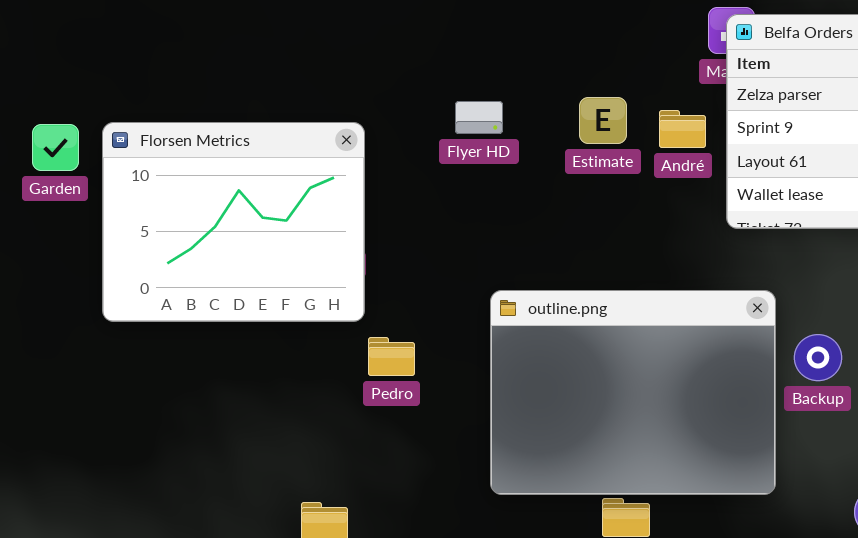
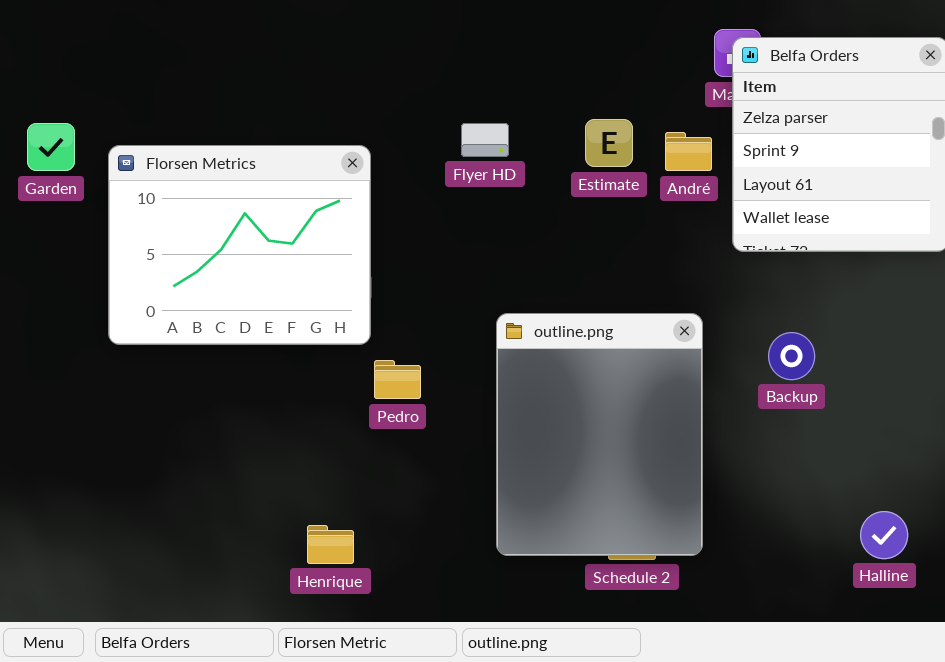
Garden: [32,124,79,171] -> [27,123,75,171], moved
outline.png: [490,290,776,495] -> [496,313,703,556], resized
Backup: [794,334,842,381] -> [768,332,815,380], moved

